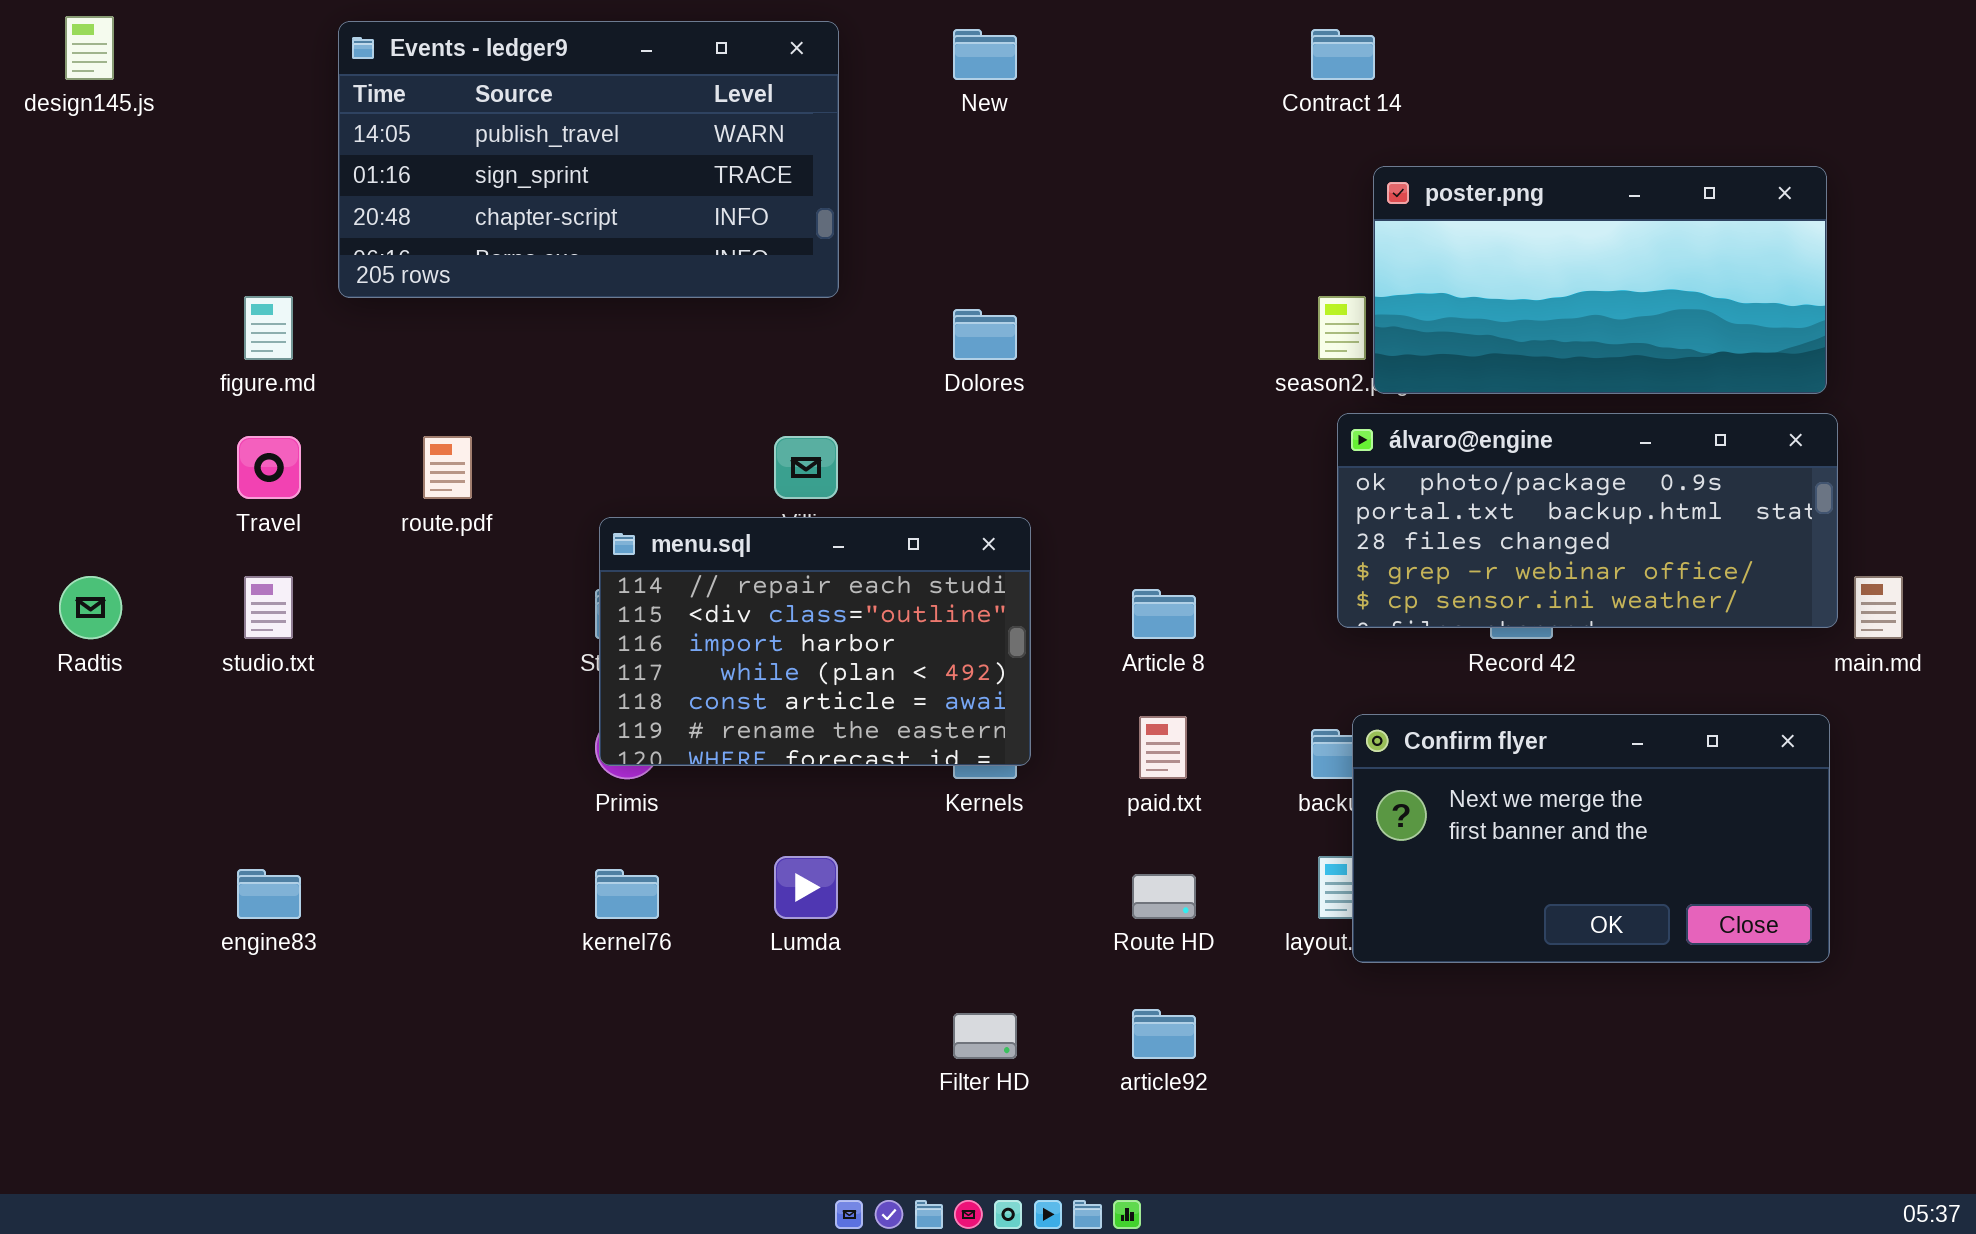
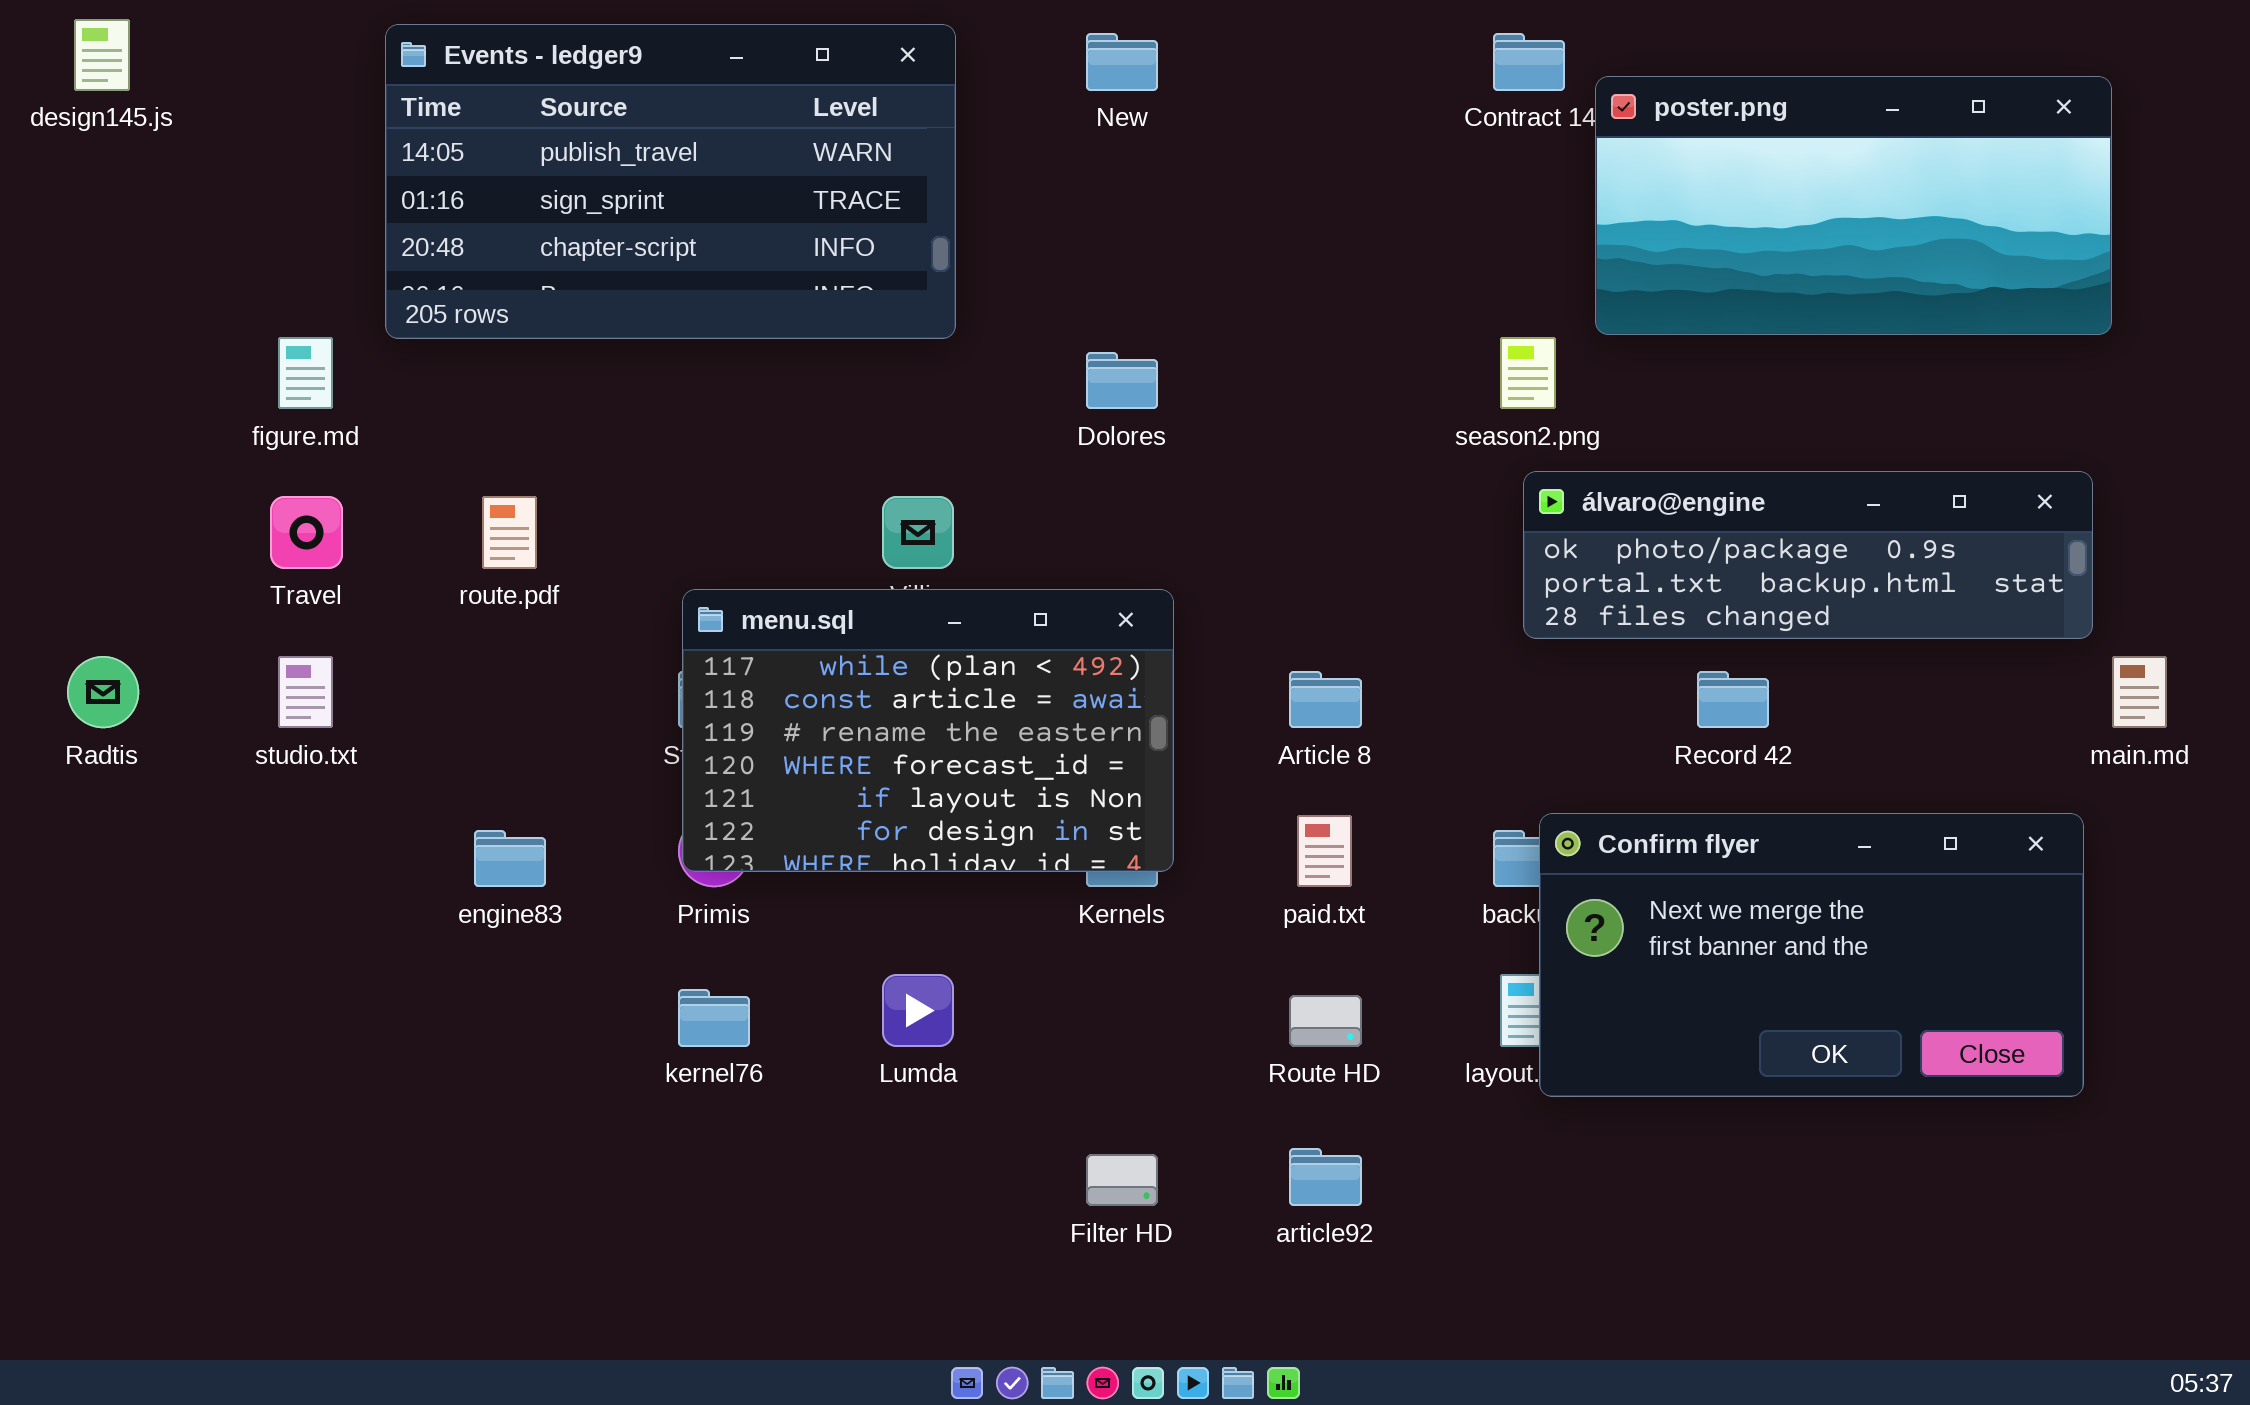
poster.png: [1373,166,1827,394] -> [1595,76,2112,335], moved
álvaro@engine: [1337,413,1838,628] -> [1523,471,2093,639], resized
menu.sql: [599,517,1031,766] -> [682,589,1174,872], scrolled down 3 rows
engine83: [237,869,301,919] -> [474,830,546,887], moved

